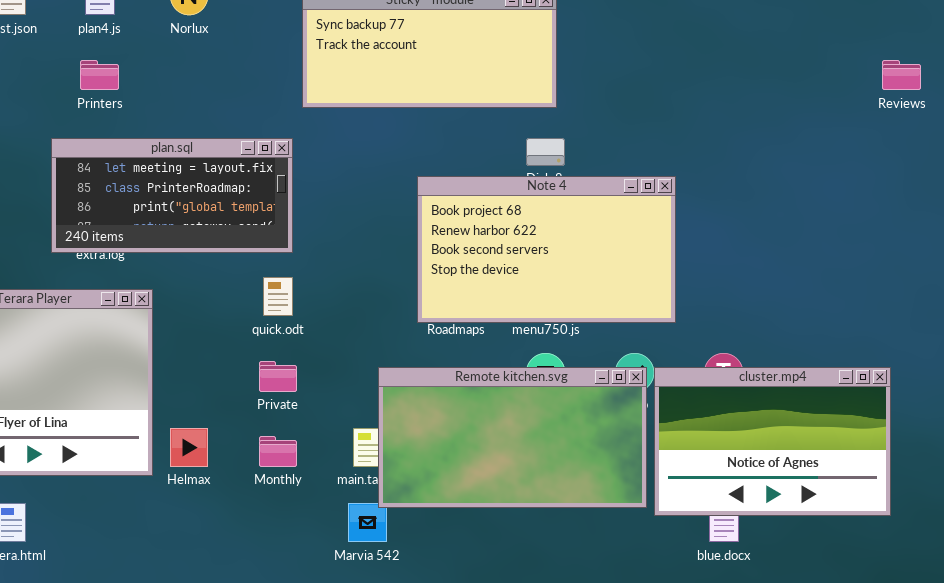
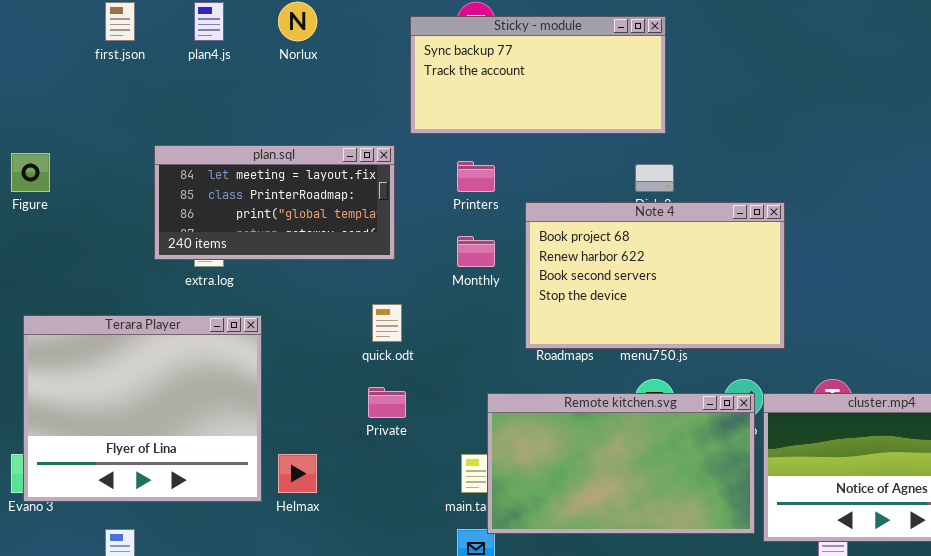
Printers: [80,60,119,90] -> [457,161,495,192], moved
plan.sql: [51,138,293,253] -> [154,145,395,260], moved
Monthly: [259,436,297,467] -> [457,236,495,267], moved

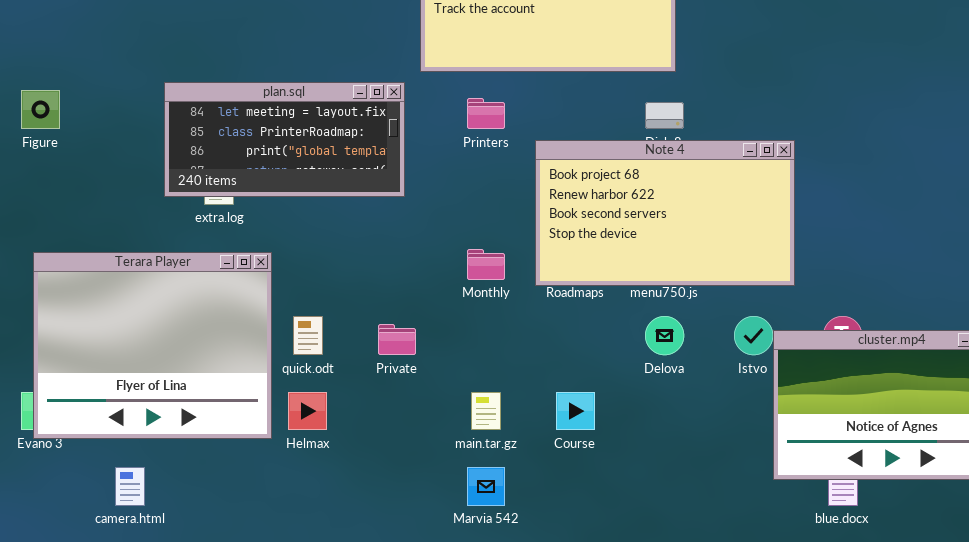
Monthly: [457,236,495,267] -> [467,249,505,280], moved
quick.odt: [372,304,402,342] -> [293,316,323,355], moved
Remote kitchen.svg: [487,393,755,534] -> none, closed

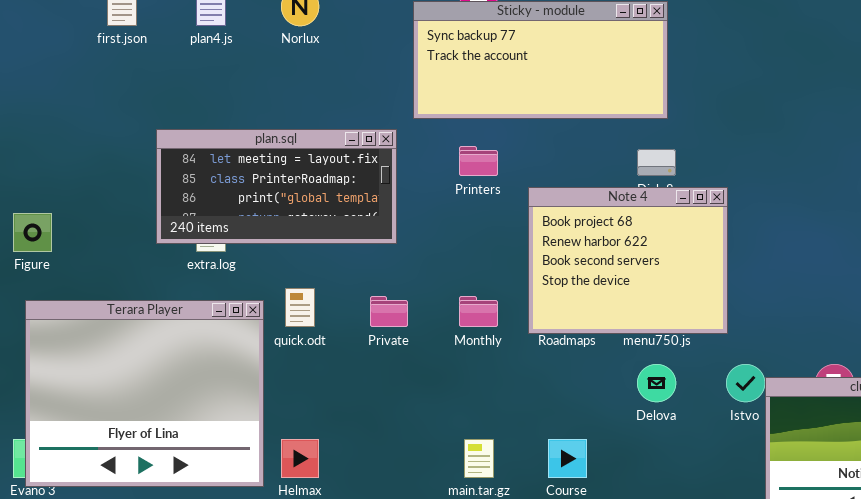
Figure: [21,90,60,129] -> [13,213,52,252], moved
Note 4: [535,140,795,286] -> [528,187,728,334], resized
quick.odt: [293,316,323,355] -> [285,288,315,327], moved
Private: [378,324,416,355] -> [370,296,408,327], moved

